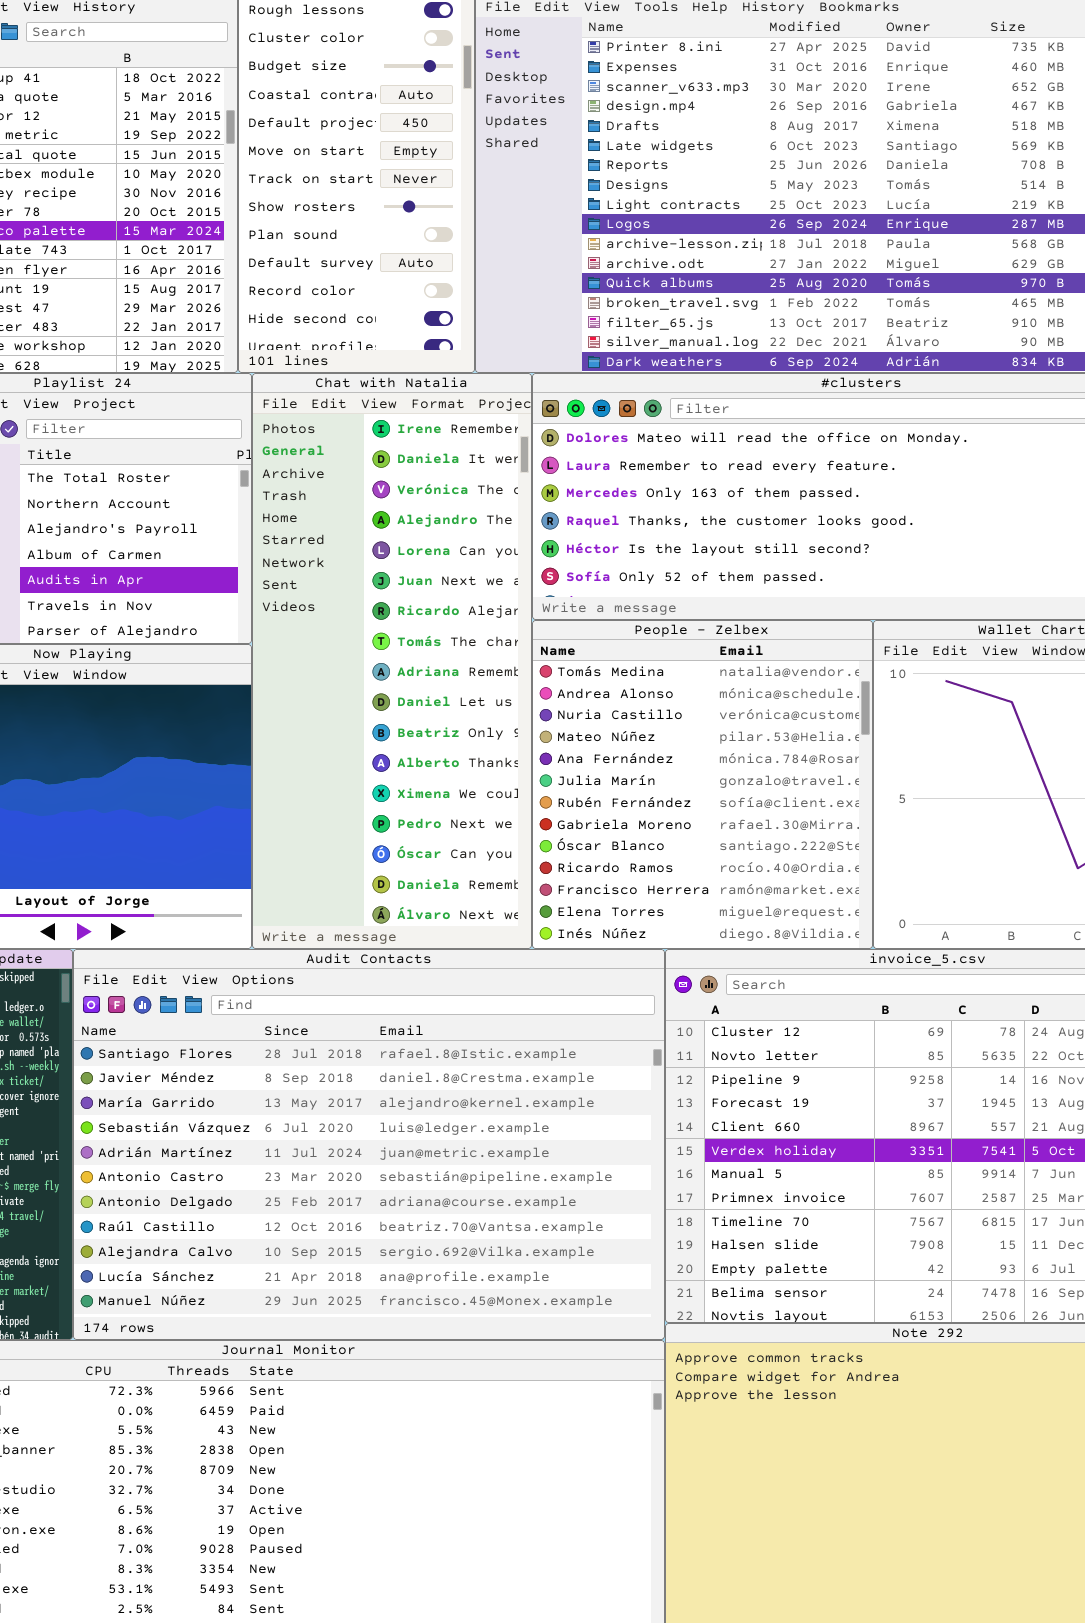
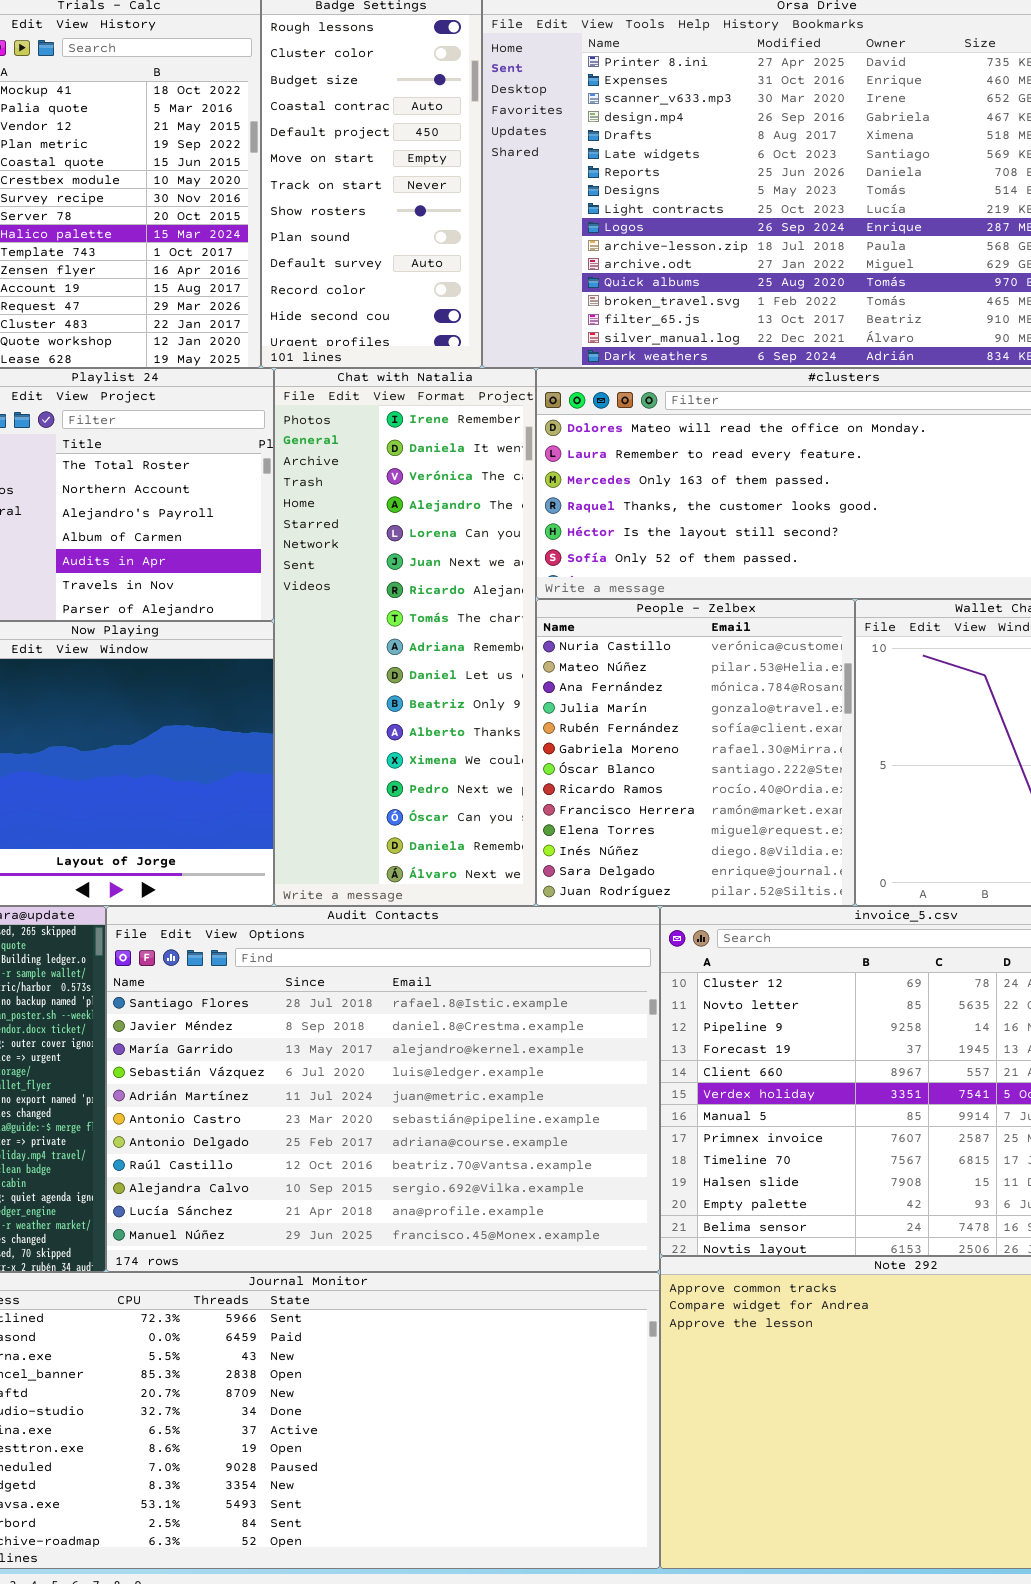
People - Zelbex: [532,620,873,949] -> [536,599,855,906], scrolled down 2 rows

